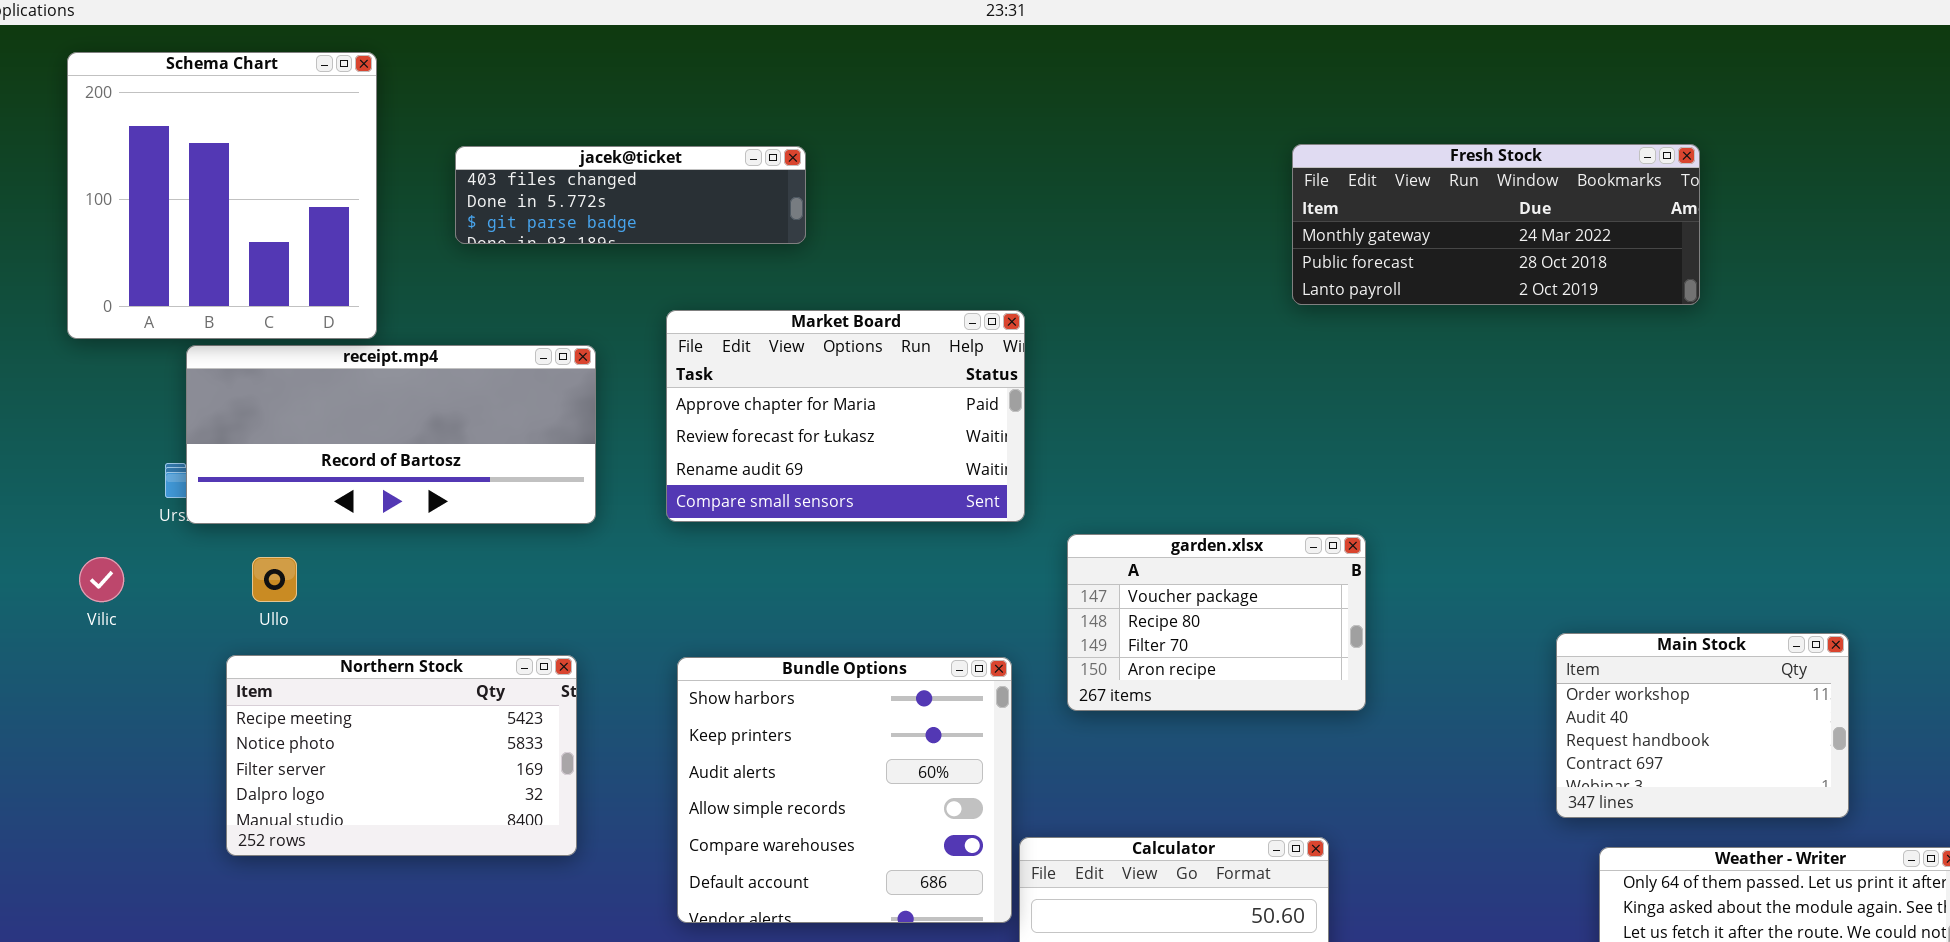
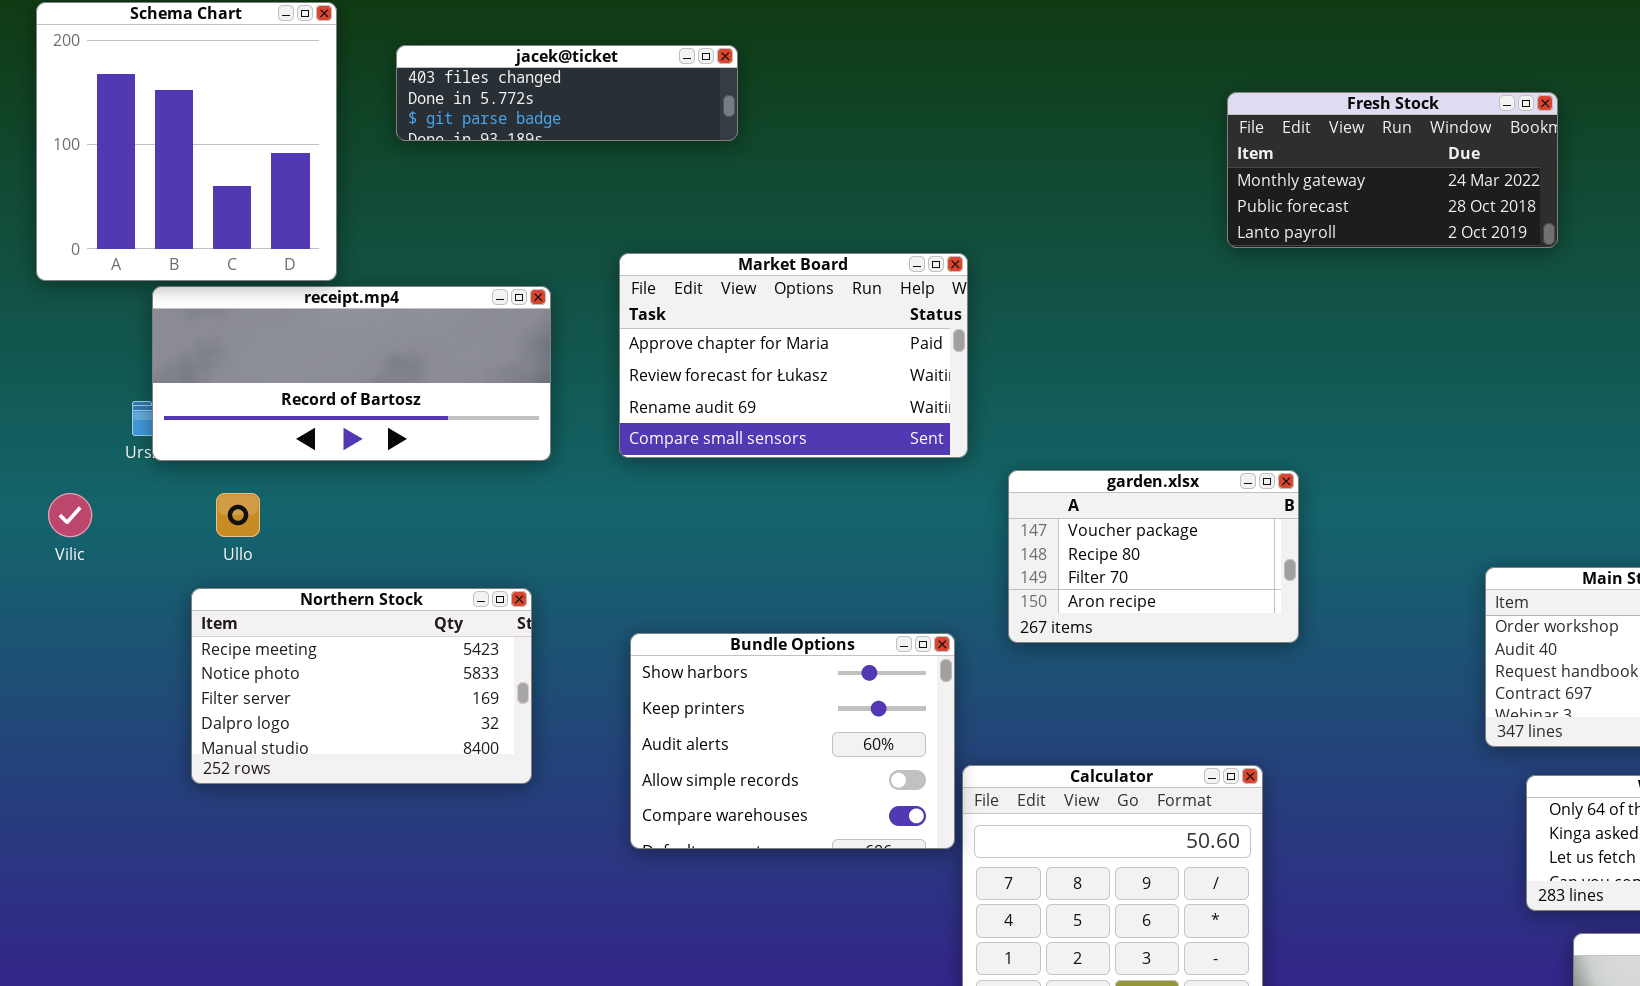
Fresh Stock: [1292,144,1700,305] -> [1227,92,1558,248], resized
jacek@ticket: [455,146,806,244] -> [396,45,738,141], moved
Bundle Options: [677,657,1012,923] -> [630,633,955,849], resized

